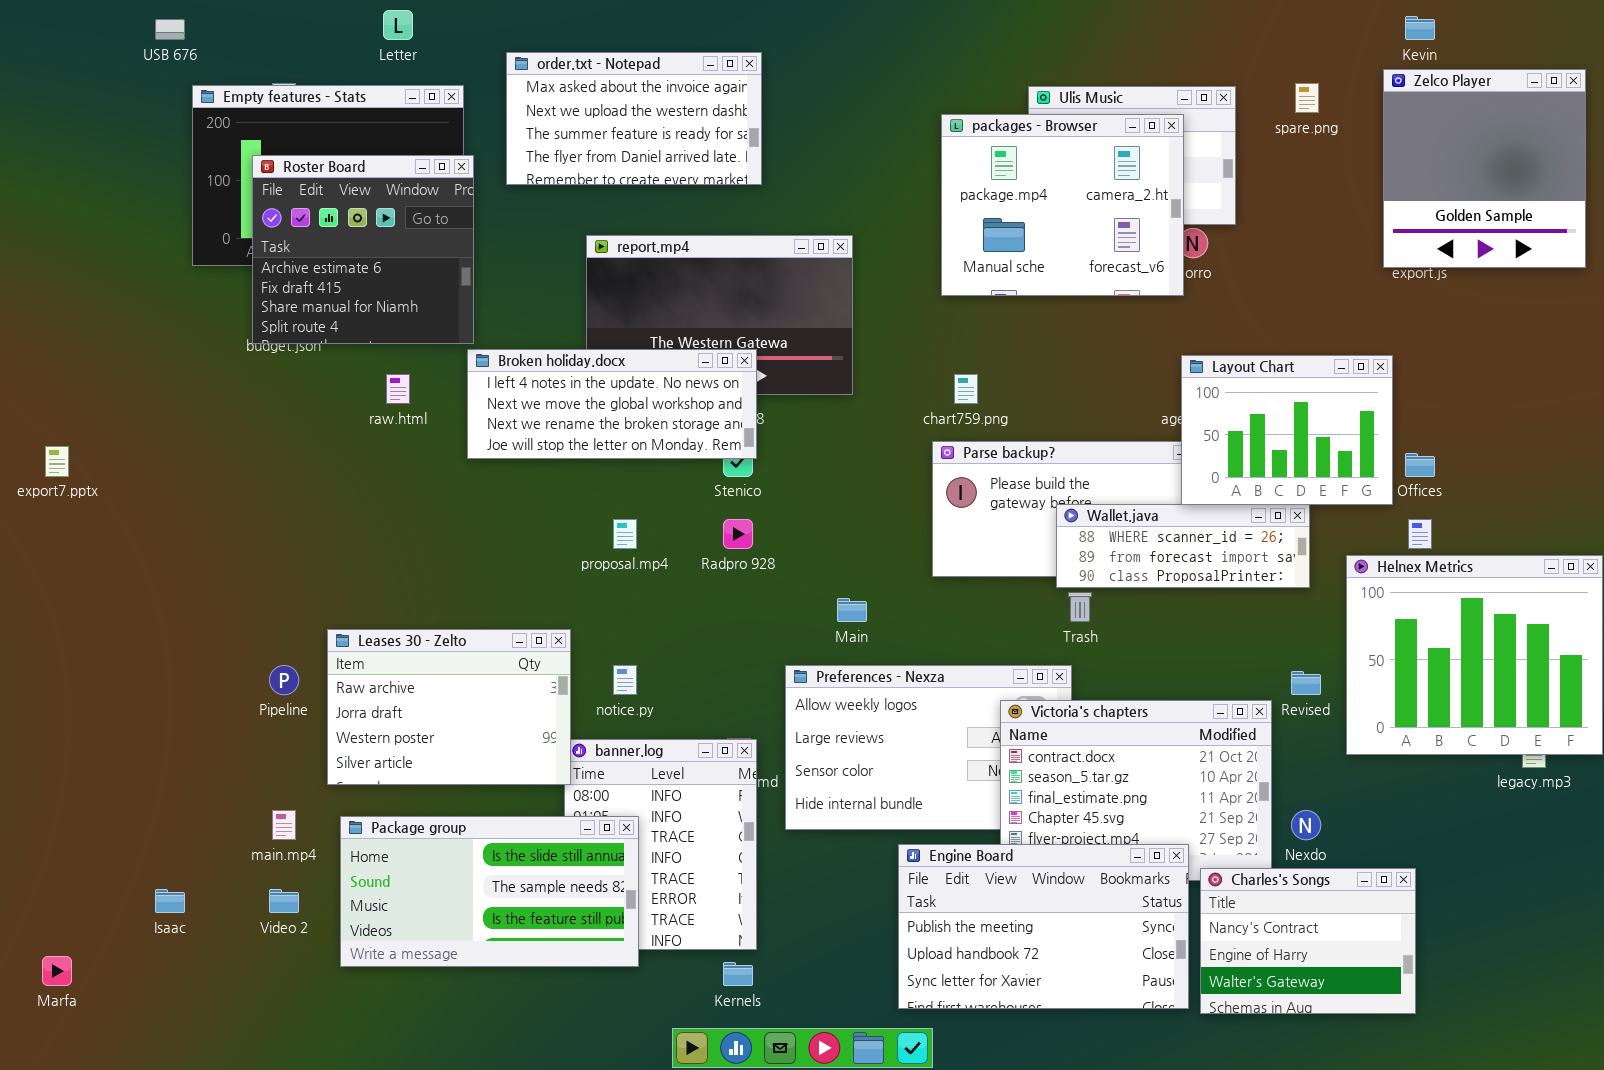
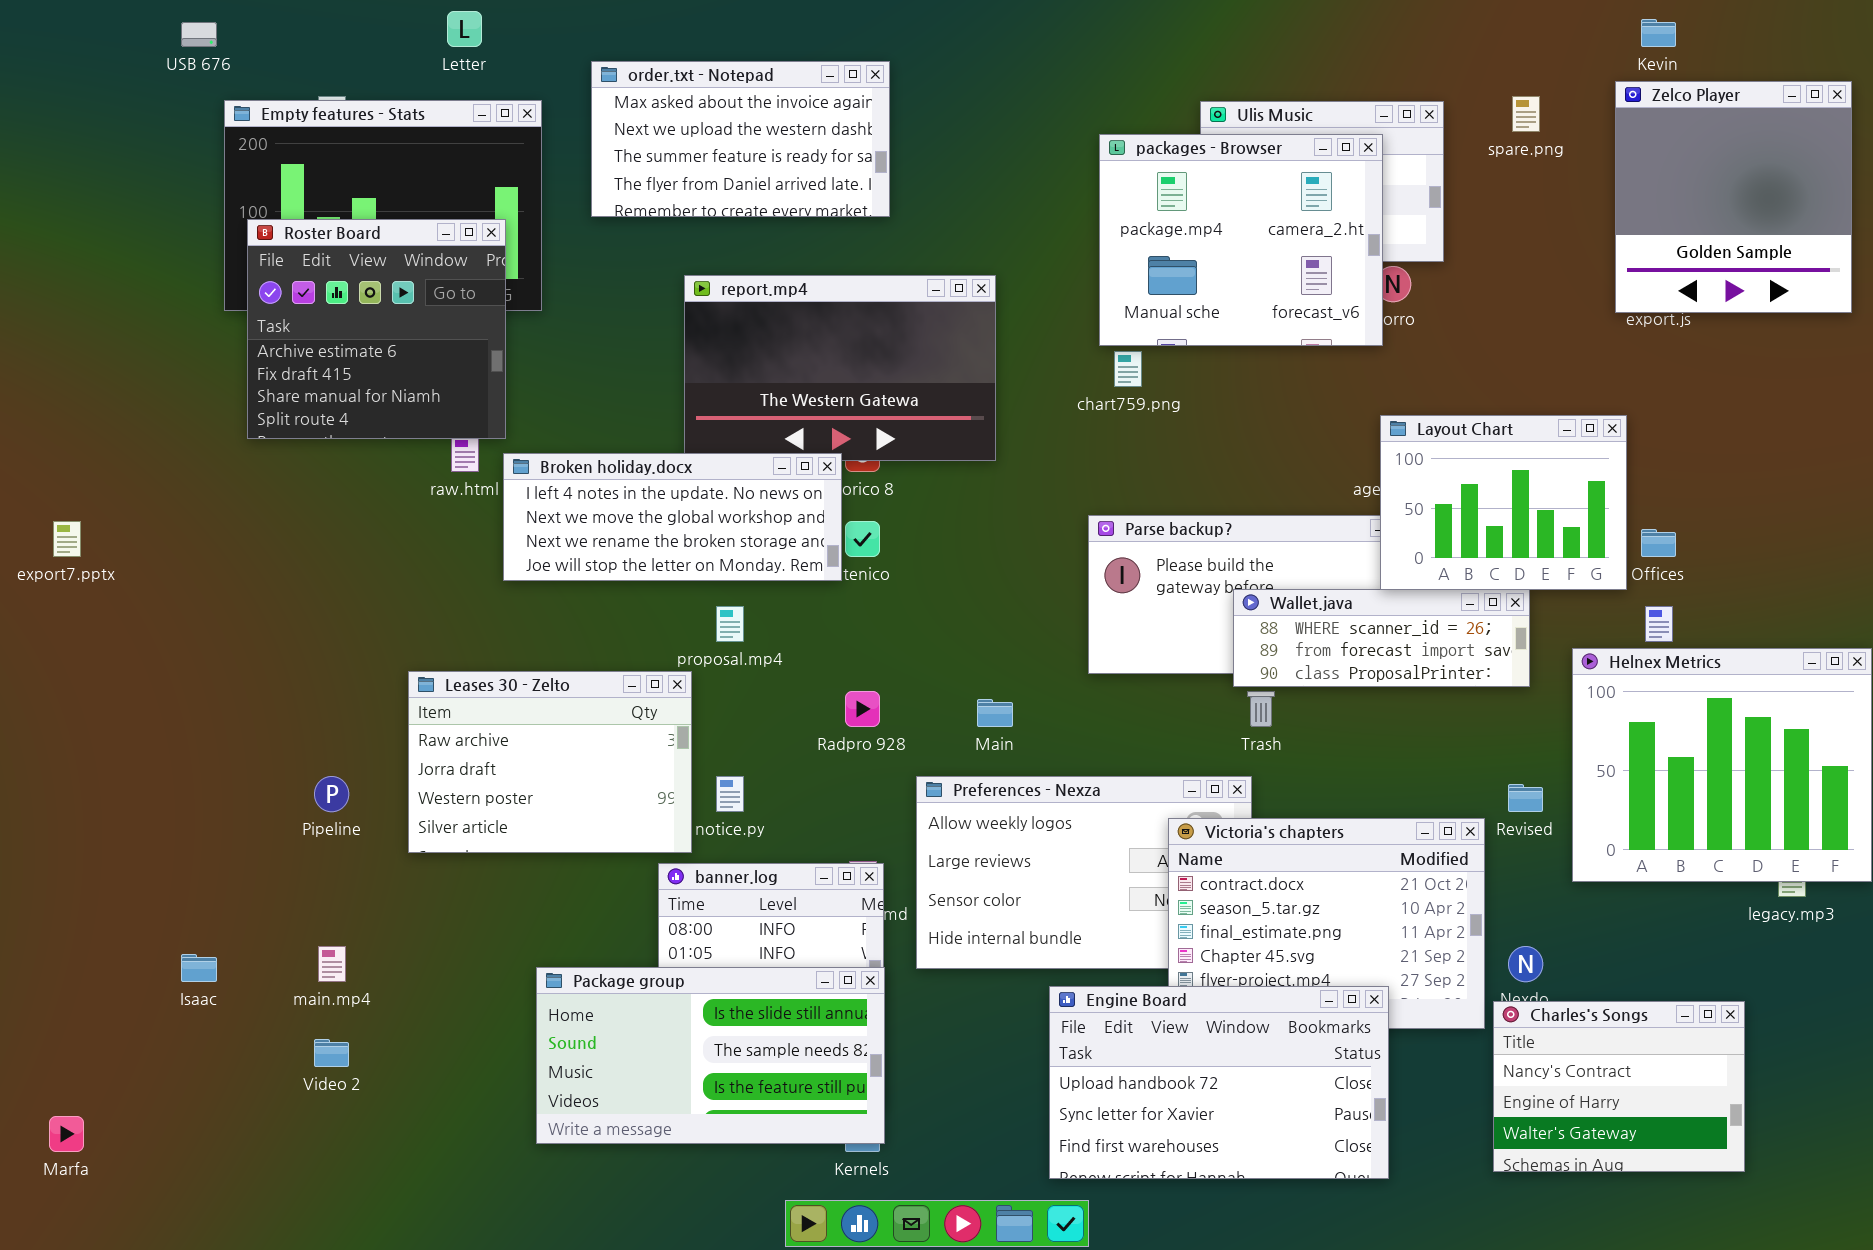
Roster Board: [252,155,474,344] -> [247,219,506,439], moved
Broken holiday.docx: [467,349,757,459] -> [503,453,842,581], moved
chart759.png: [954,374,978,404] -> [1114,351,1142,387], moved
Radpro 928: [723,519,753,549] -> [845,691,880,727], moved
Leases 30 - Zelto: [327,629,571,785] -> [408,671,692,853], moved
Package group: [340,816,639,967] -> [536,967,885,1144], moved
Engine Board: [898,844,1189,1009] -> [1049,986,1389,1179], scrolled down 1 row
Charles's Songs: [1200,868,1416,1014] -> [1493,1001,1745,1172], moved
Isaac: [155,889,185,913] -> [181,954,217,982], moved

